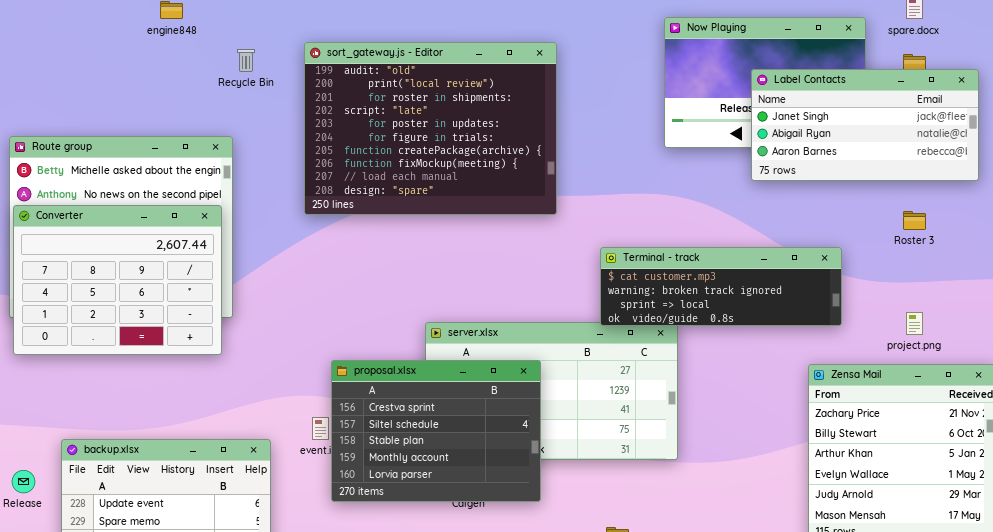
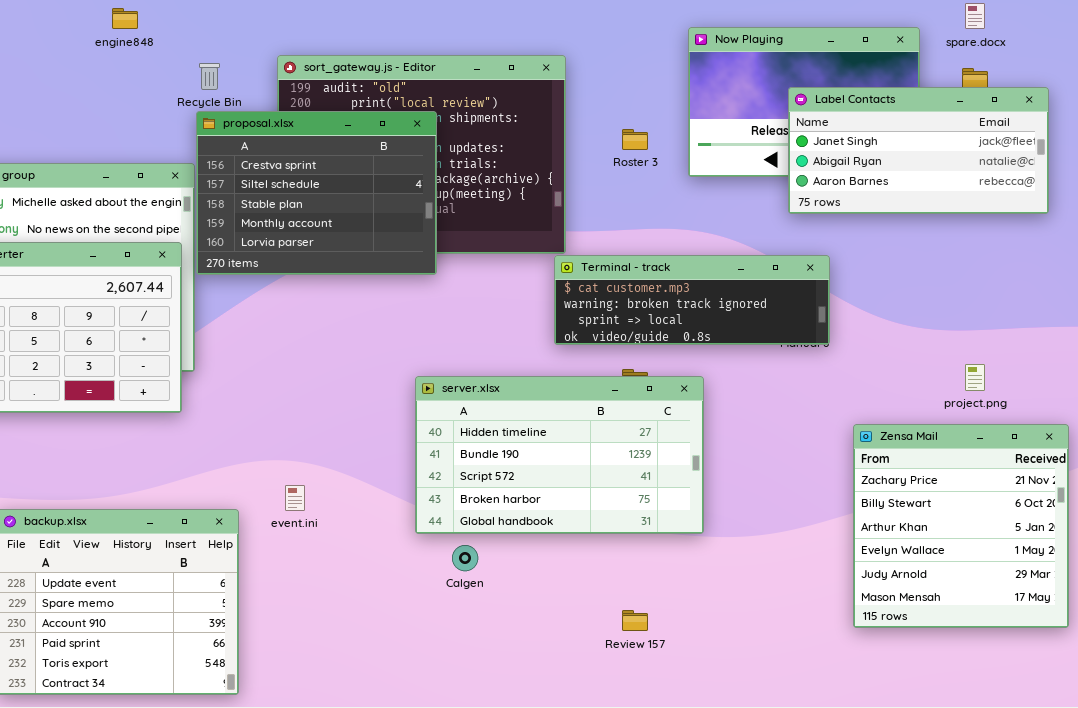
Roster 3: [903,211,926,230] -> [622,129,648,150], moved
Terminal - track: [600,247,842,326] -> [554,255,830,345], moved
proposal.xlsx: [331,360,541,502] -> [196,111,437,275], moved

